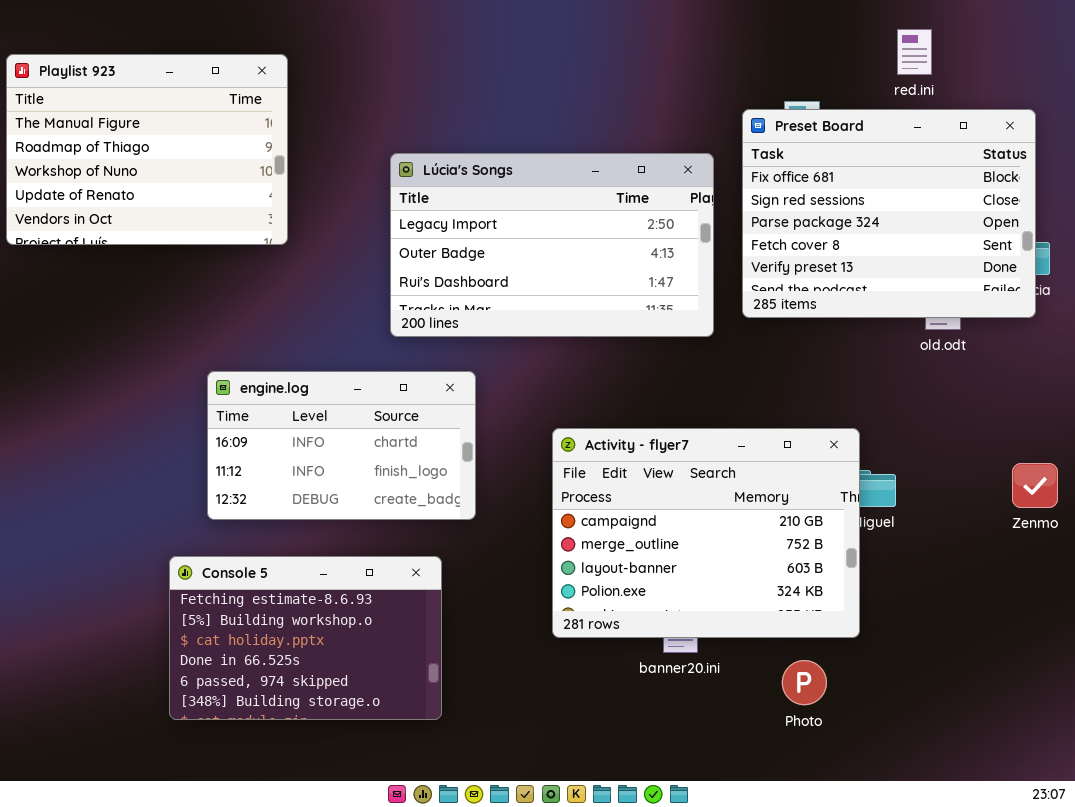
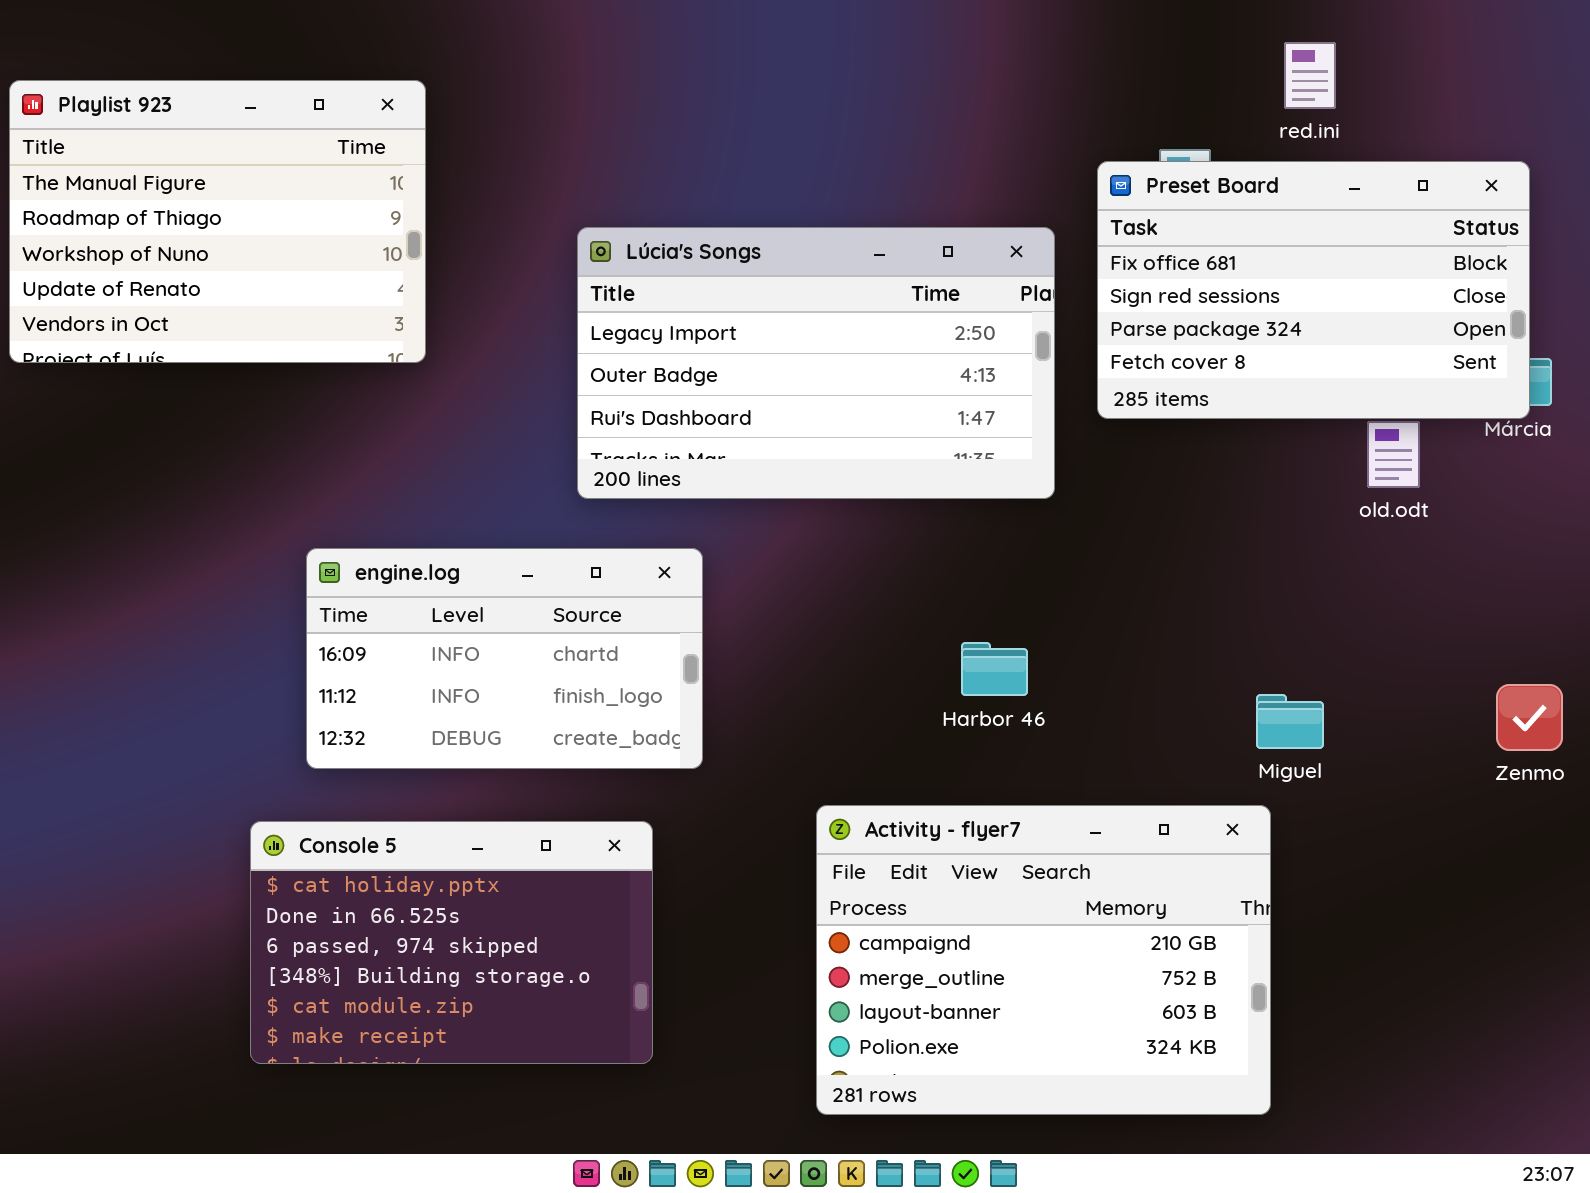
red.ini: [897,29,932,75] -> [1284,42,1336,109], moved
Preset Board: [742,109,1036,318] -> [1097,161,1530,419], resized
Activity - flyer7: [552,428,860,638] -> [816,805,1271,1115], moved
Console 5: [169,556,442,720] -> [250,821,653,1064], scrolled down 2 rows

